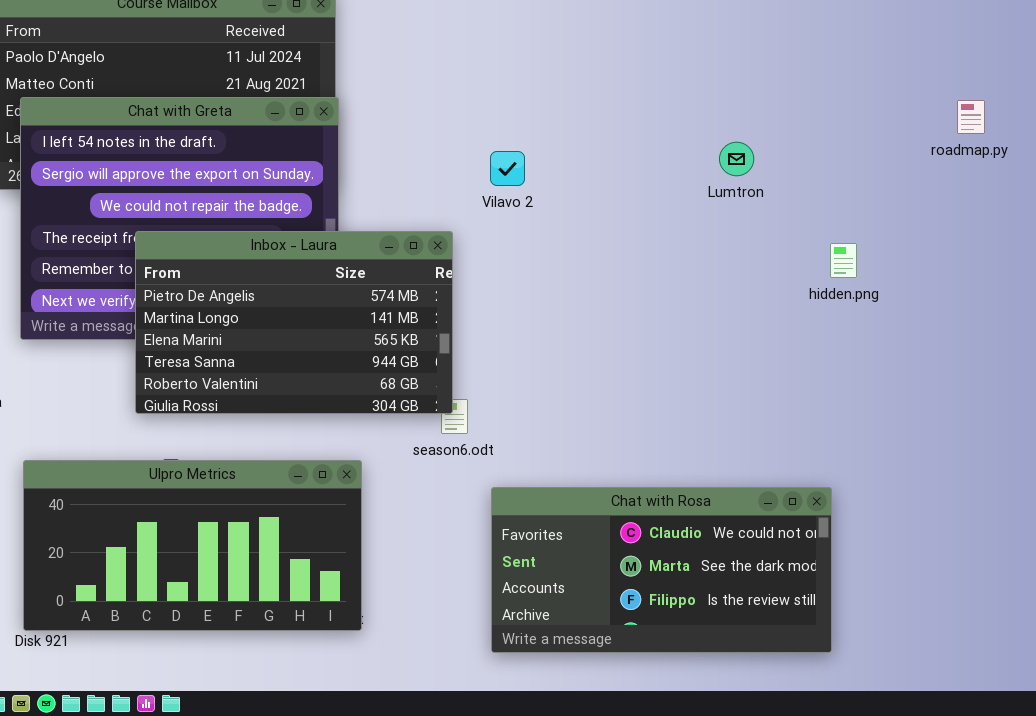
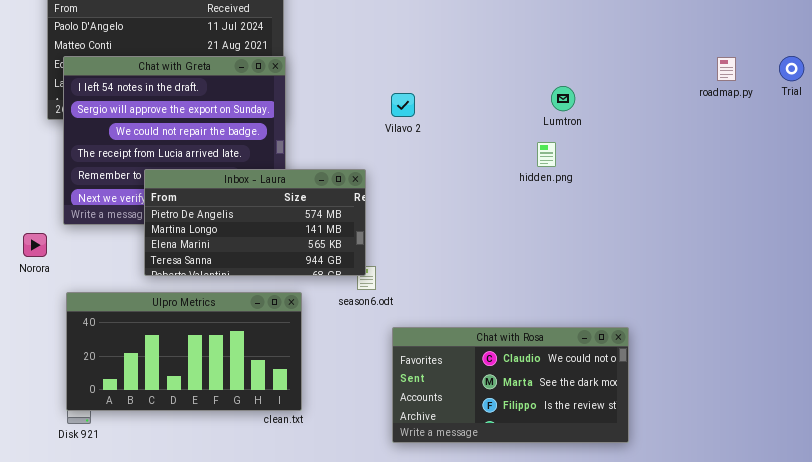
Inbox - Laura: [135,231,453,414] -> [144,169,366,276], resized
hidden.png: [830,243,857,278] -> [537,142,556,167], moved
Ulpro Metrics: [23,460,362,631] -> [66,292,302,411], moved

